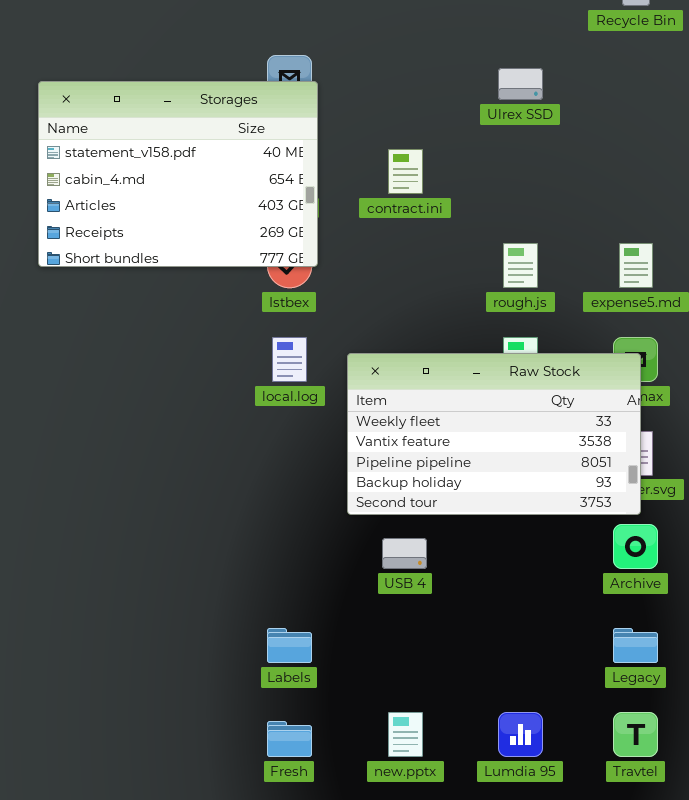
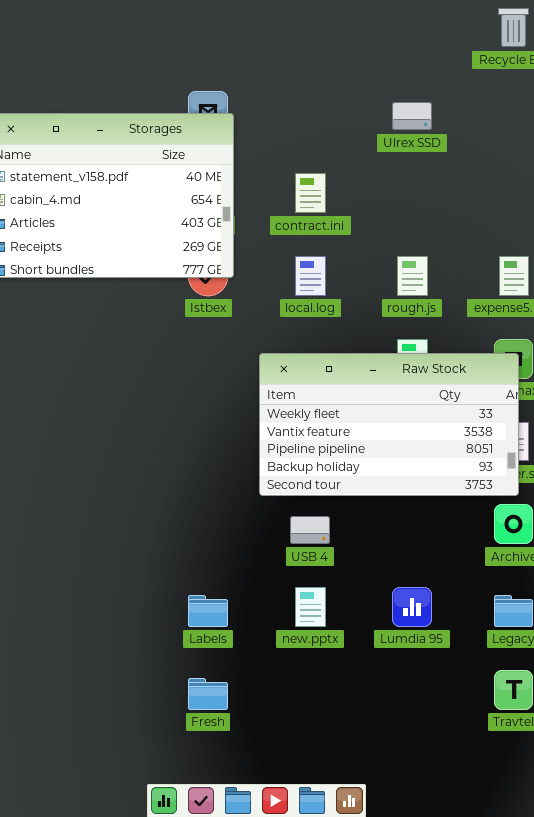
local.log: [272,337,307,382] -> [295,256,326,296], moved
new.pptx: [388,712,423,757] -> [295,587,326,627], moved
Lumdia 95: [498,712,543,757] -> [392,587,432,627], moved

